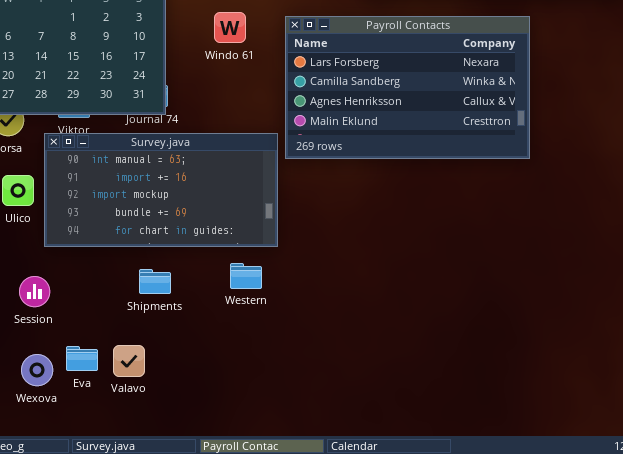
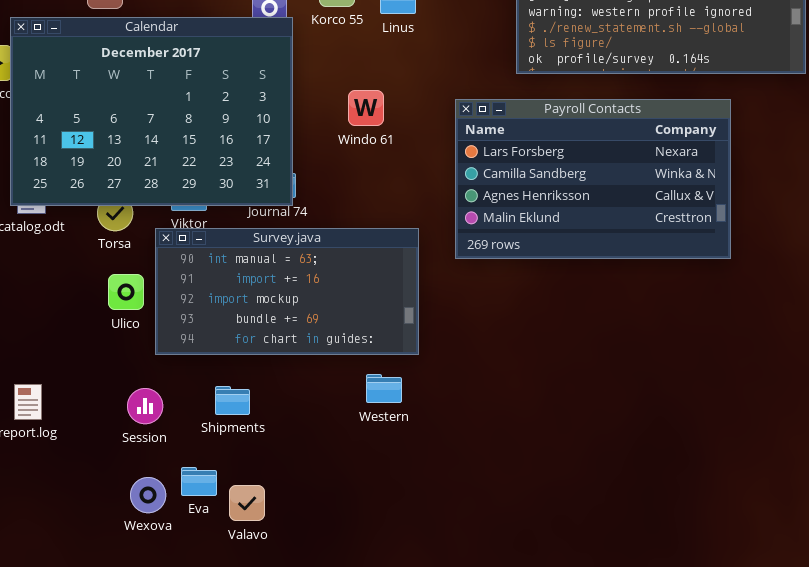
Payroll Contacts: [285,16,530,159] -> [455,99,731,259], moved
Shipments: [139,269,171,294] -> [215,386,250,415], moved
Valavo: [113,345,145,377] -> [229,485,265,521], moved

